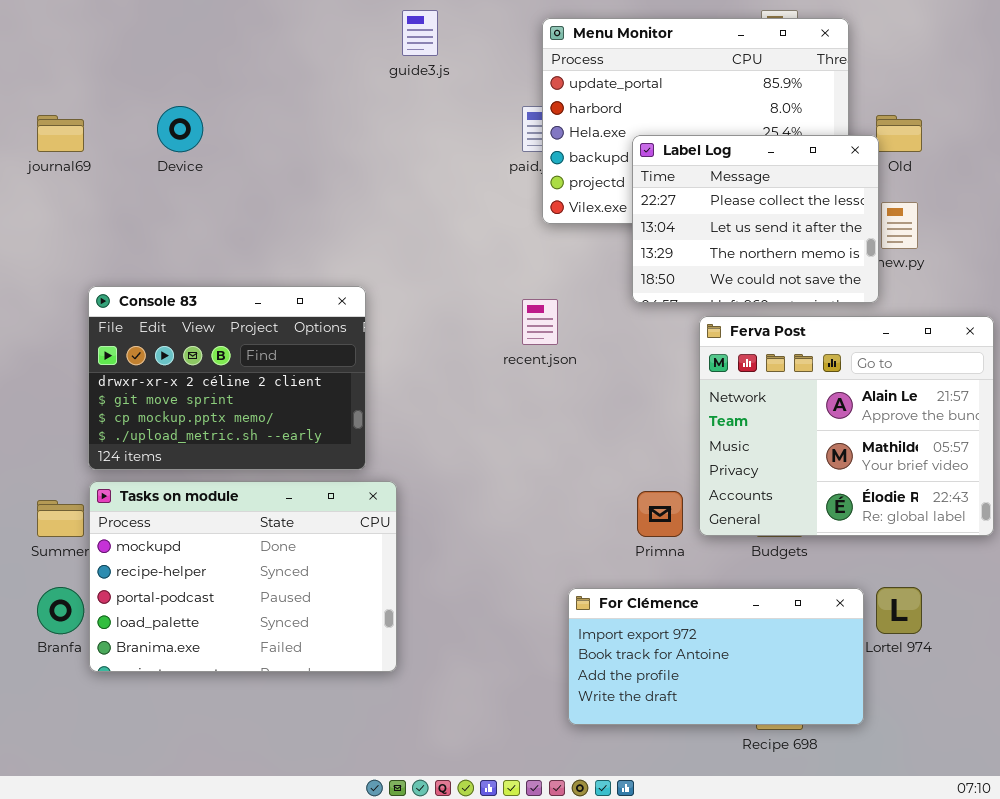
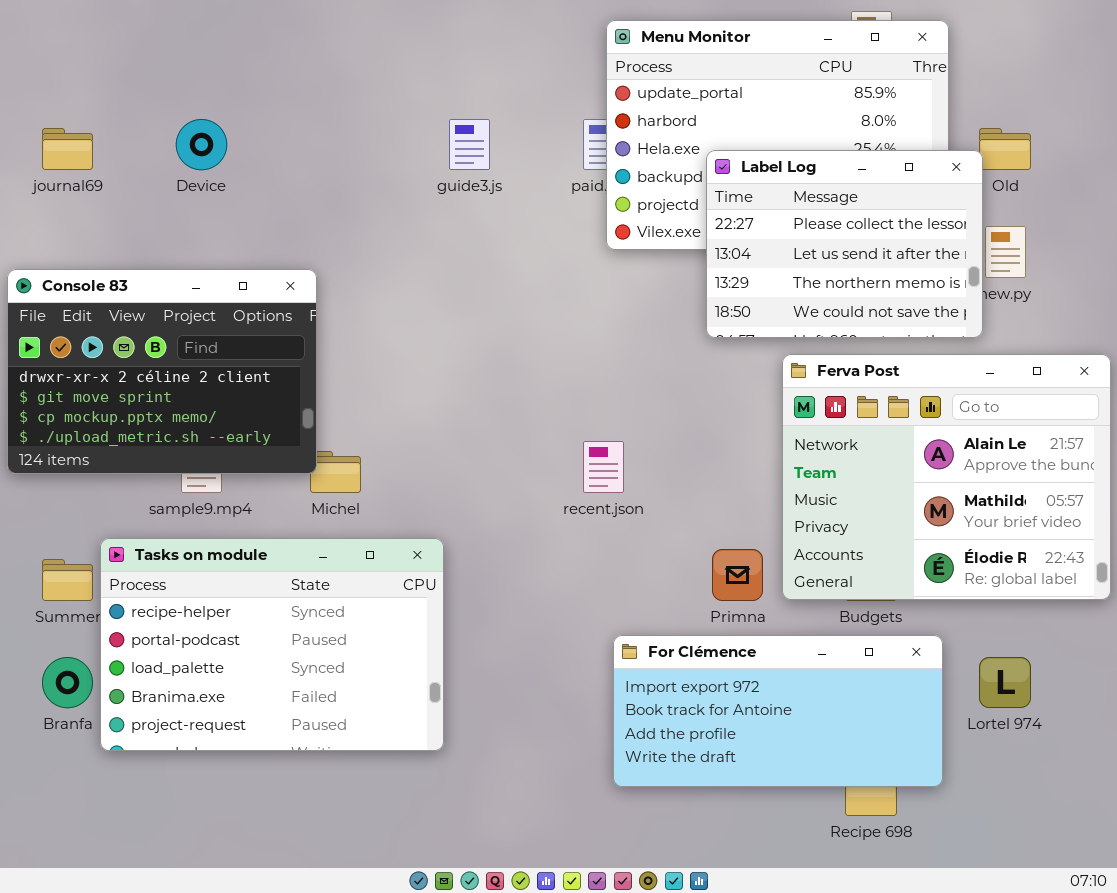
guide3.js: [402,10,438,56] -> [449,119,490,170], moved
Console 83: [88,286,366,470] -> [7,269,317,474], moved
recent.json: [522,299,558,345] -> [583,441,624,493], moved
Tasks on module: [89,481,397,672] -> [100,538,444,751], scrolled down 1 row
For Clémence: [568,588,864,725] -> [613,635,943,787], moved

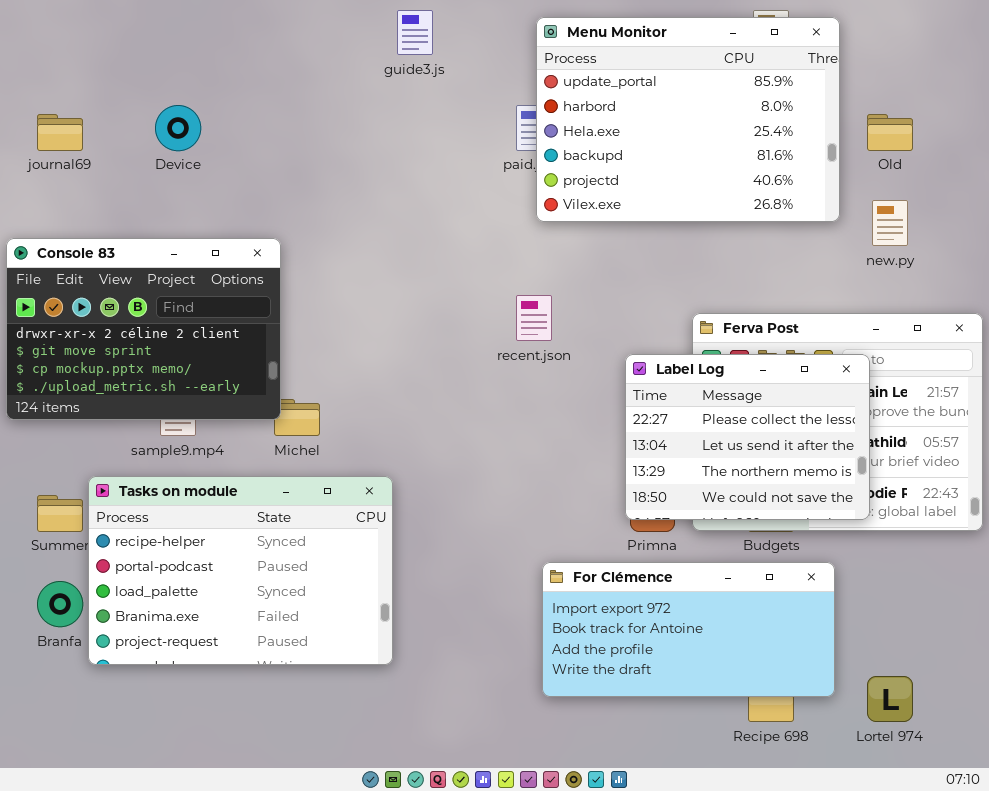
guide3.js: [449,119,490,170] -> [397,10,433,55], moved
Label Log: [706,150,983,338] -> [625,354,870,520], moved
recent.json: [583,441,624,493] -> [516,295,552,341], moved
Lortel 974: [979,657,1031,708] -> [867,676,913,722], moved

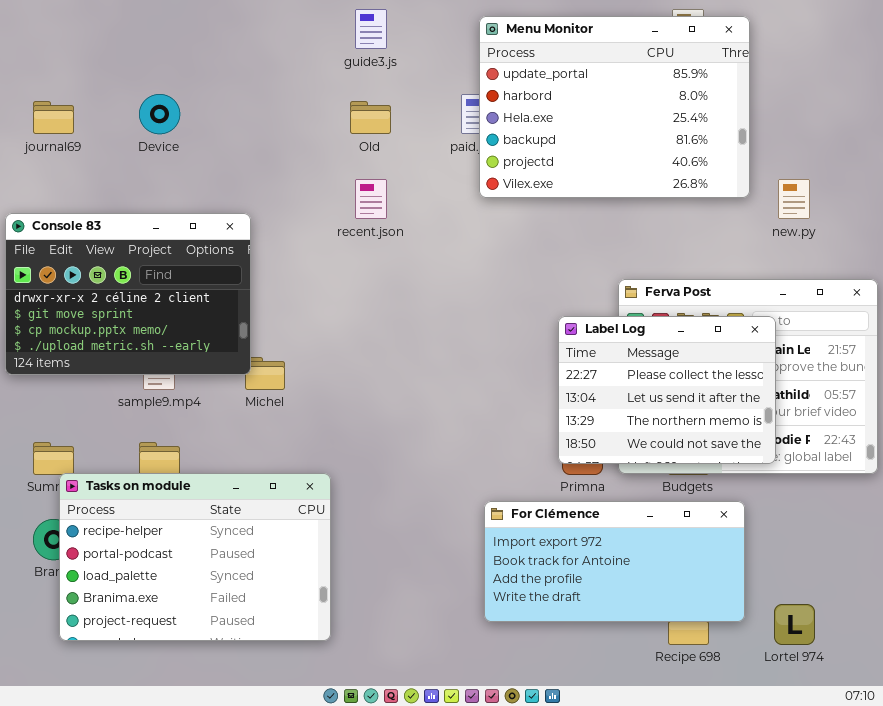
Old: [867,114,913,151] -> [350,101,391,134], moved
recent.json: [516,295,552,341] -> [355,179,387,219], moved
Tasks on module: [88,476,393,665] -> [59,473,331,641], moved

